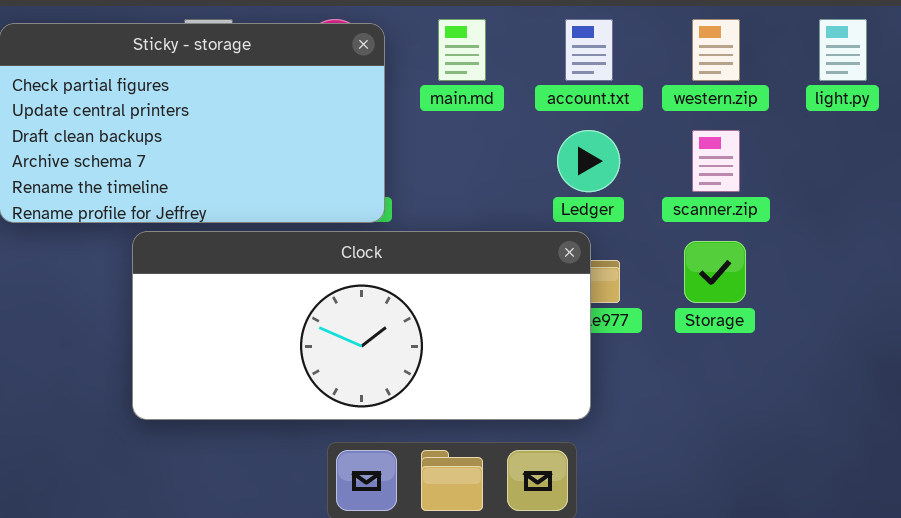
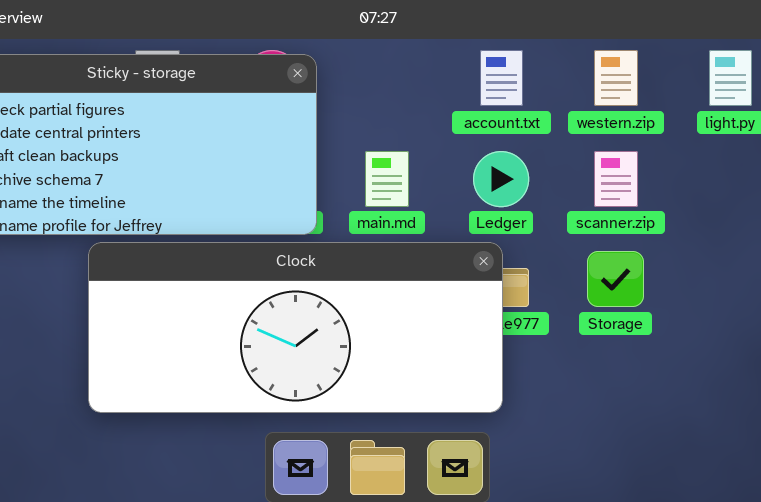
main.md: [438,19,486,81] -> [365,151,409,207], moved

